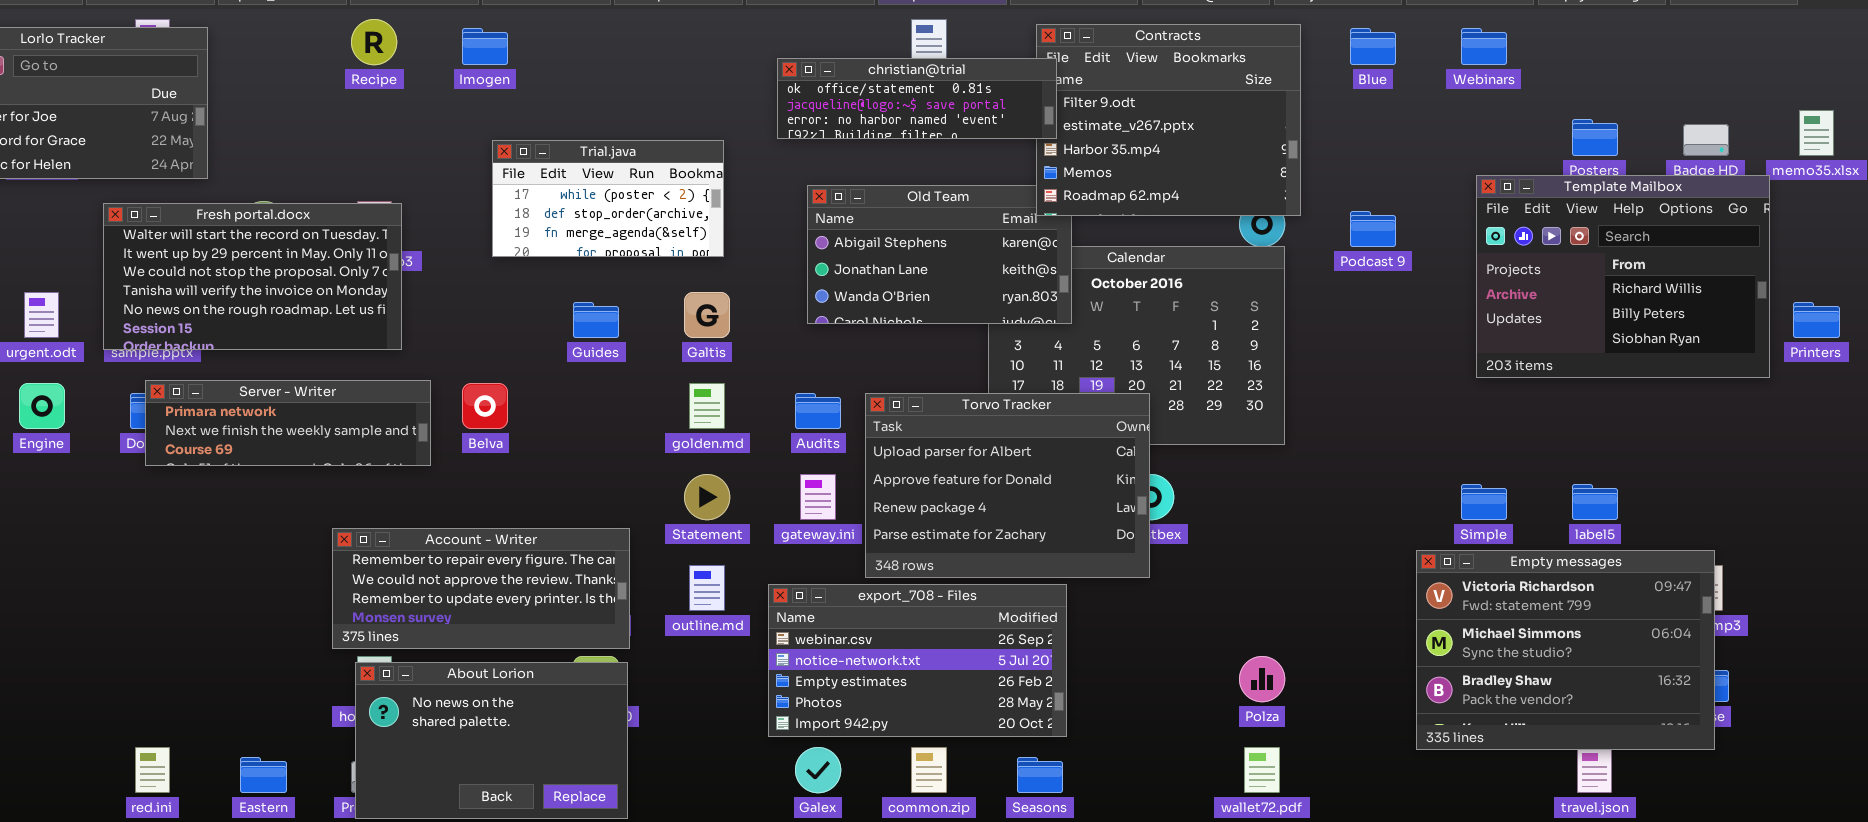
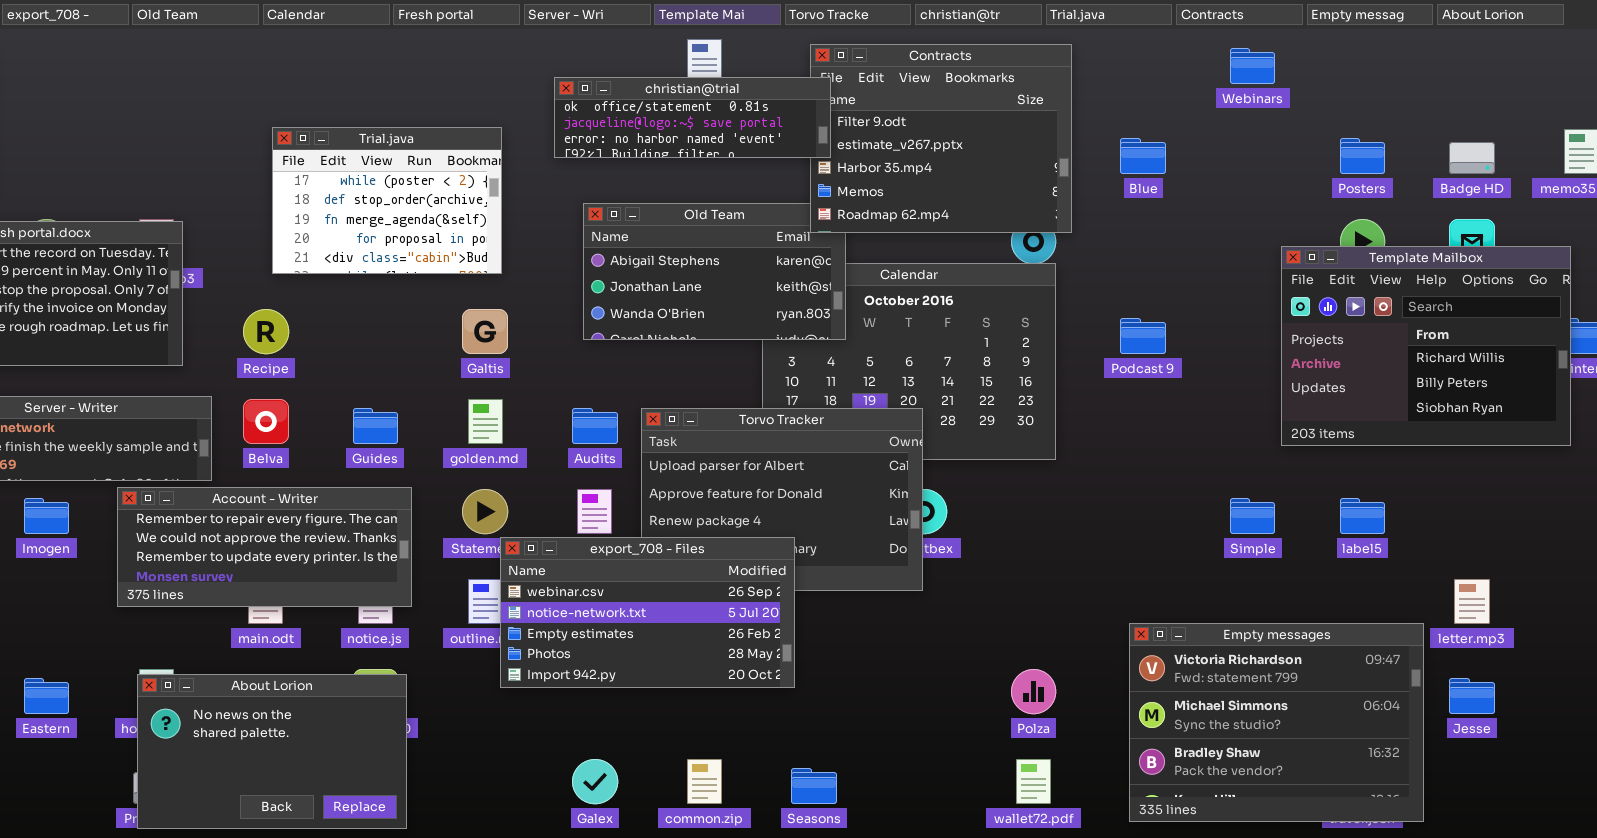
Recipe: [351,19,397,65] -> [243,309,289,354], moved
Imogen: [462,28,508,65] -> [24,498,69,534], moved
Blue: [1350,28,1396,65] -> [1120,138,1166,174], moved
Trial.java: [492,140,724,257] -> [272,127,502,274], resized
Template Mailbox: [1476,175,1770,378] -> [1281,246,1571,446], moved
Podcast 9: [1350,211,1396,247] -> [1120,318,1166,354], moved
Guides: [573,302,619,338] -> [353,408,398,444], moved
Account - Writer: [332,528,630,649] -> [117,487,412,607], moved
Empty messages: [1416,550,1715,750] -> [1129,623,1424,822], moved
export_708 - Files: [768,584,1067,737] -> [500,537,795,688], moved
Eastern: [240,757,287,793] -> [24,678,69,714], moved

